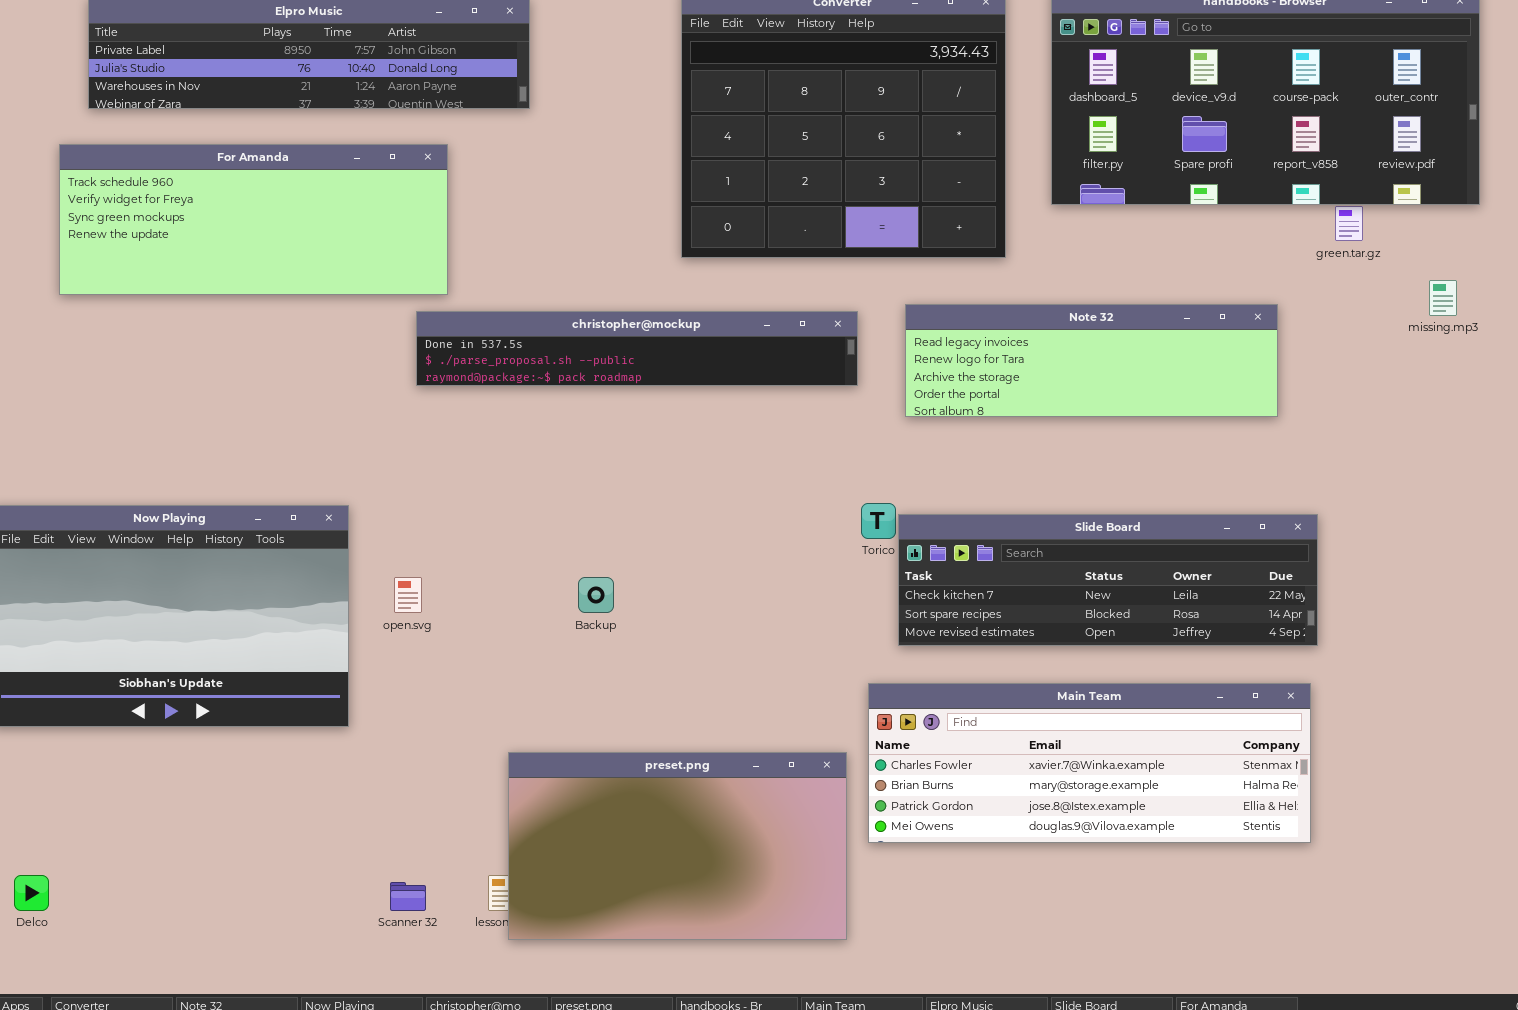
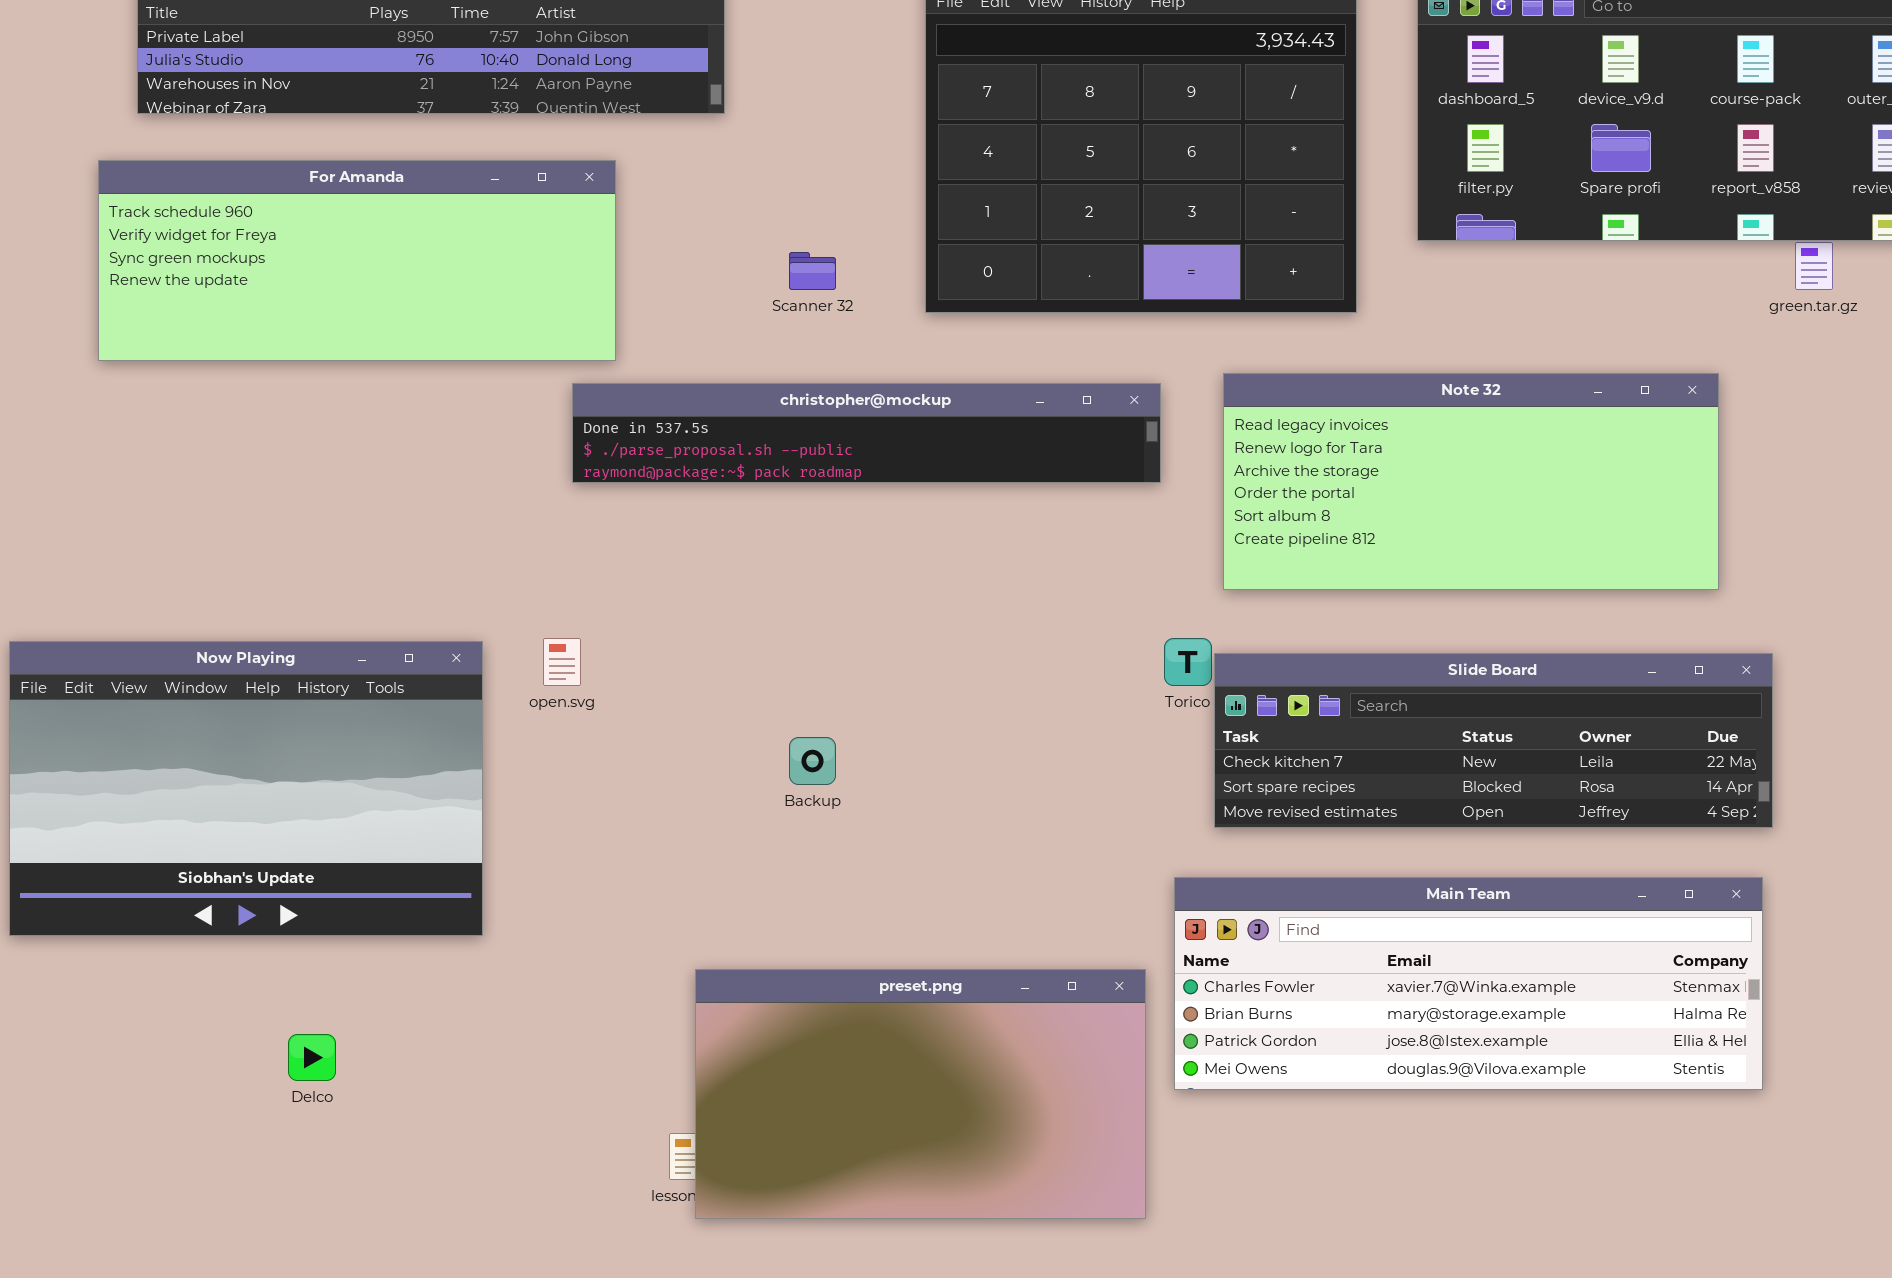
Note 32: [905,304,1278,417] -> [1223,373,1719,590], resized
open.svg: [394,577,422,613] -> [543,638,581,686], moved
Delco: [14,875,49,911] -> [288,1034,336,1081], moved
Scanner 32: [390,882,426,911] -> [789,252,836,290], moved

